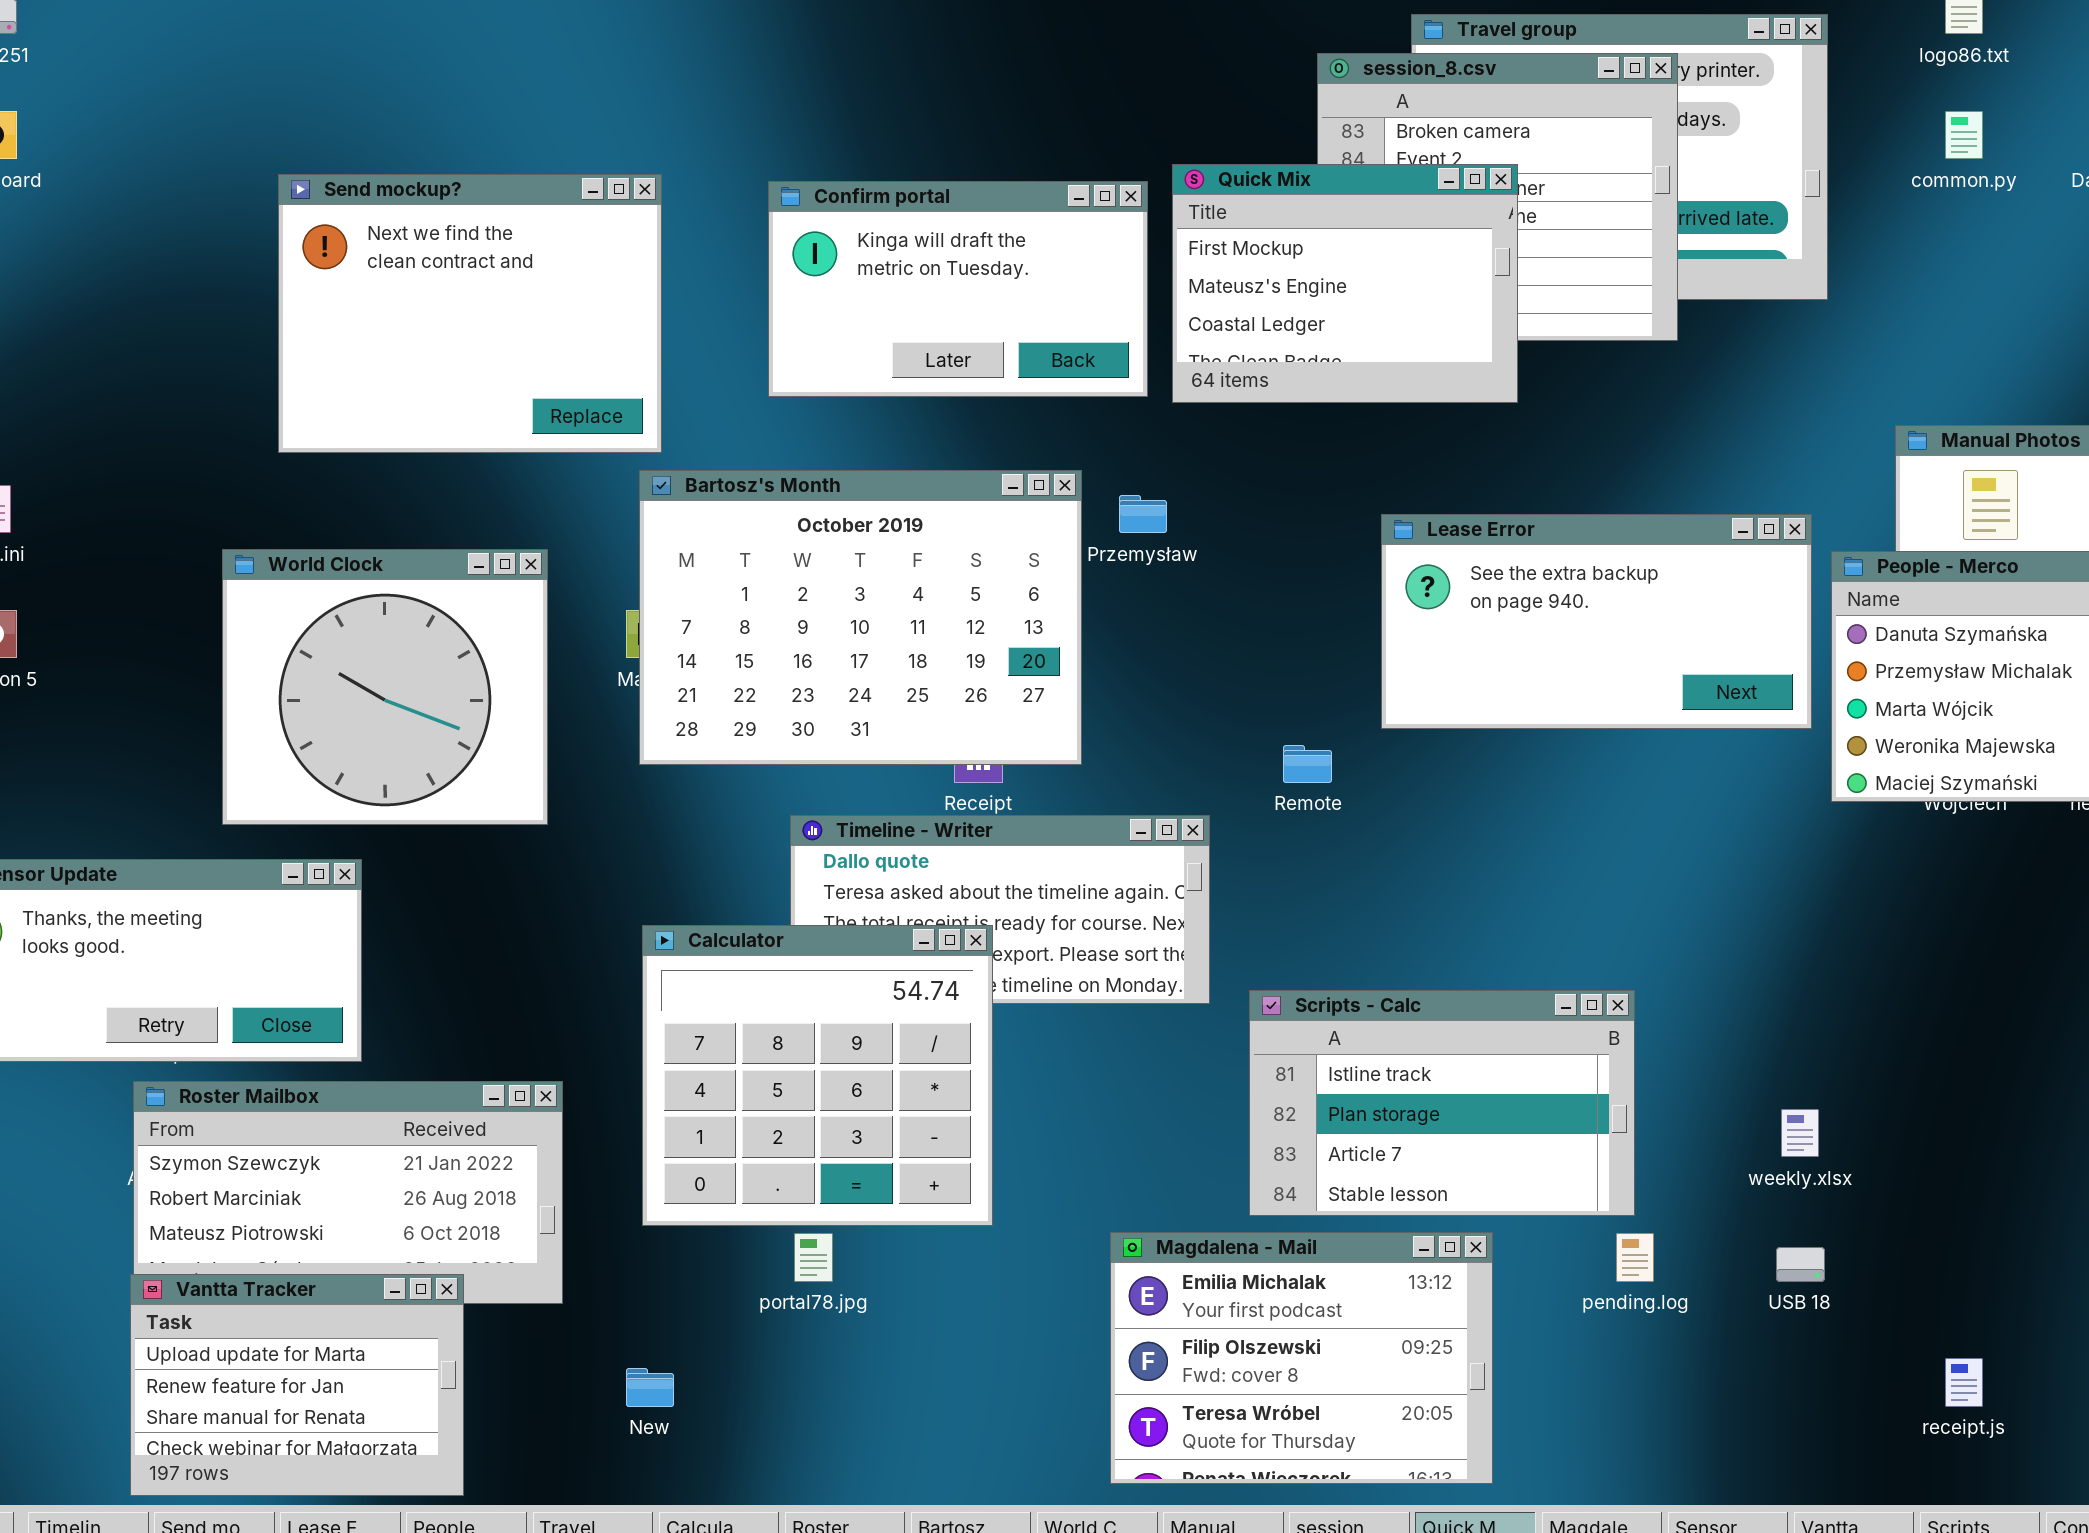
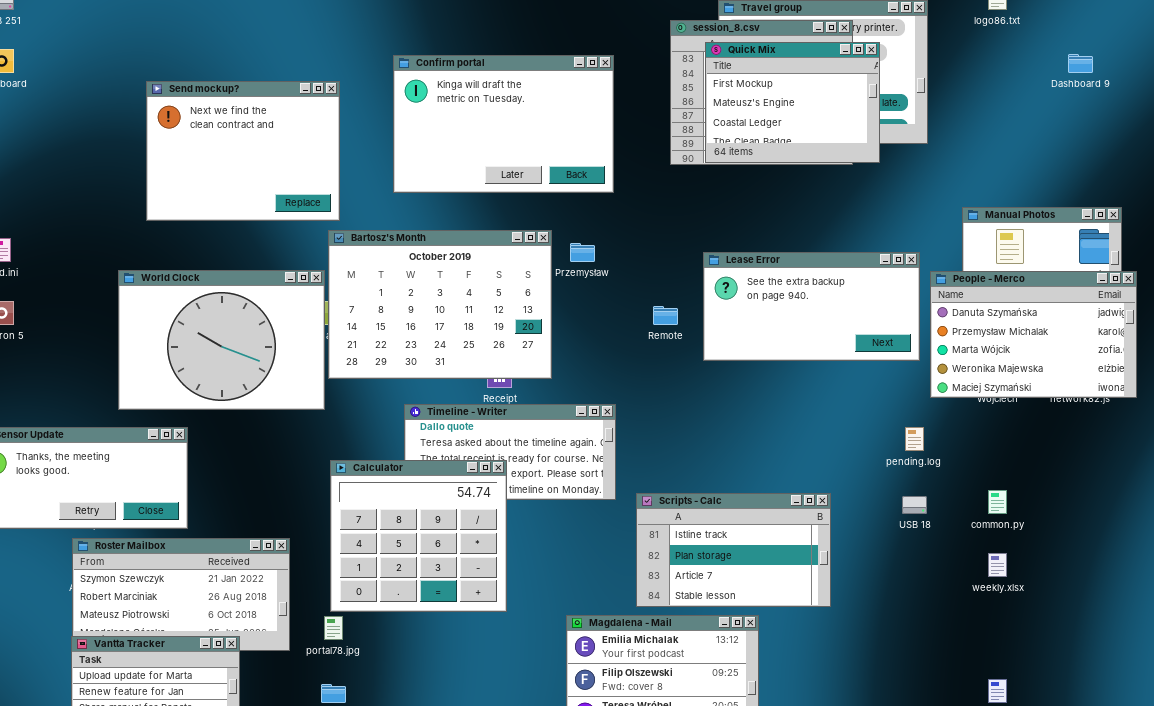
common.py: [1945,111,1983,159] -> [988,490,1007,514], moved
Quick Mix: [1172,164,1518,403] -> [705,42,880,163], moved
Confirm portal: [768,181,1148,397] -> [393,55,614,193], resized
World Clock: [222,549,548,825] -> [118,270,325,410], resized
Remote: [1283,745,1332,783] -> [653,306,678,325], moved
weekly.xlsx: [1781,1109,1819,1157] -> [988,553,1007,577], moved
portal78.jpg: [794,1233,833,1282] -> [324,616,343,640], moved
pending.log: [1616,1233,1654,1282] -> [905,427,924,451], moved
USB 18: [1776,1247,1825,1282] -> [902,496,927,514], moved

